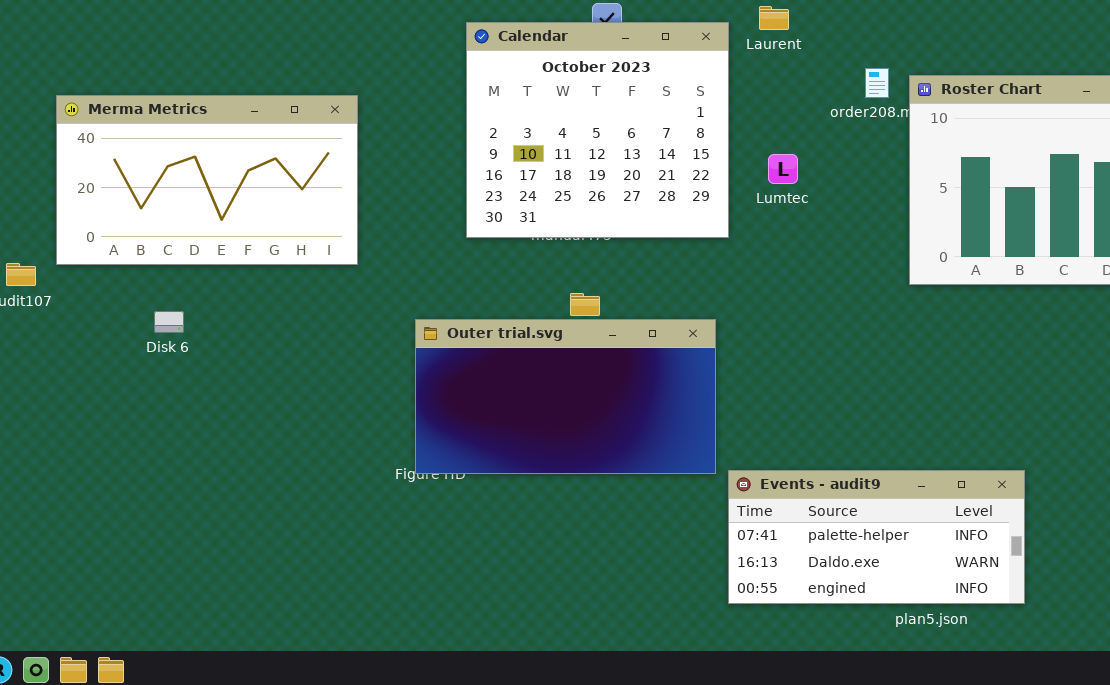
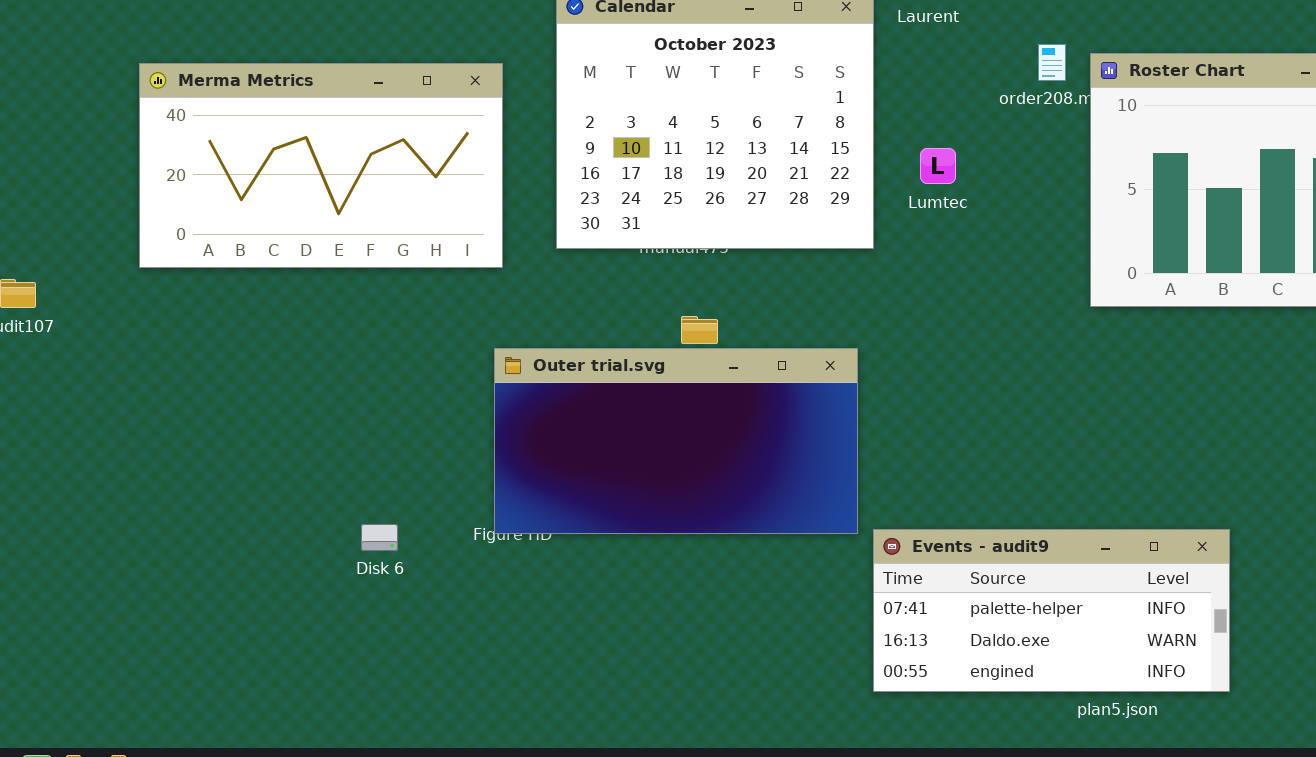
Merma Metrics: [56,95,358,265] -> [139,63,503,268], moved
Disk 6: [154,311,184,333] -> [361,524,398,551], moved

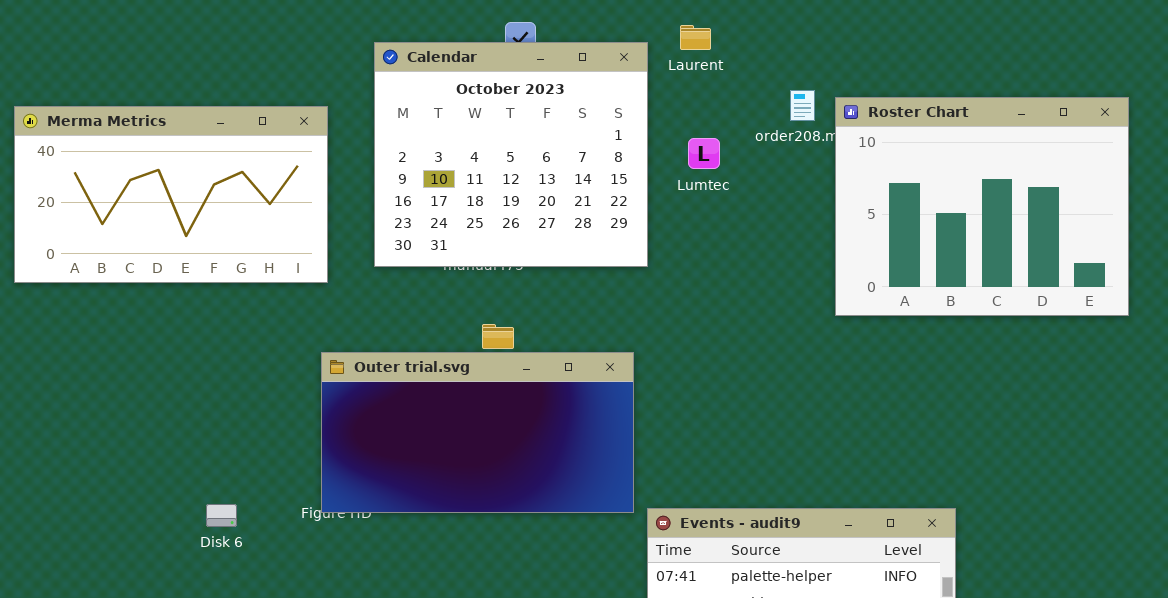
Lumtec: [920,148,956,184] -> [688,138,720,169], moved

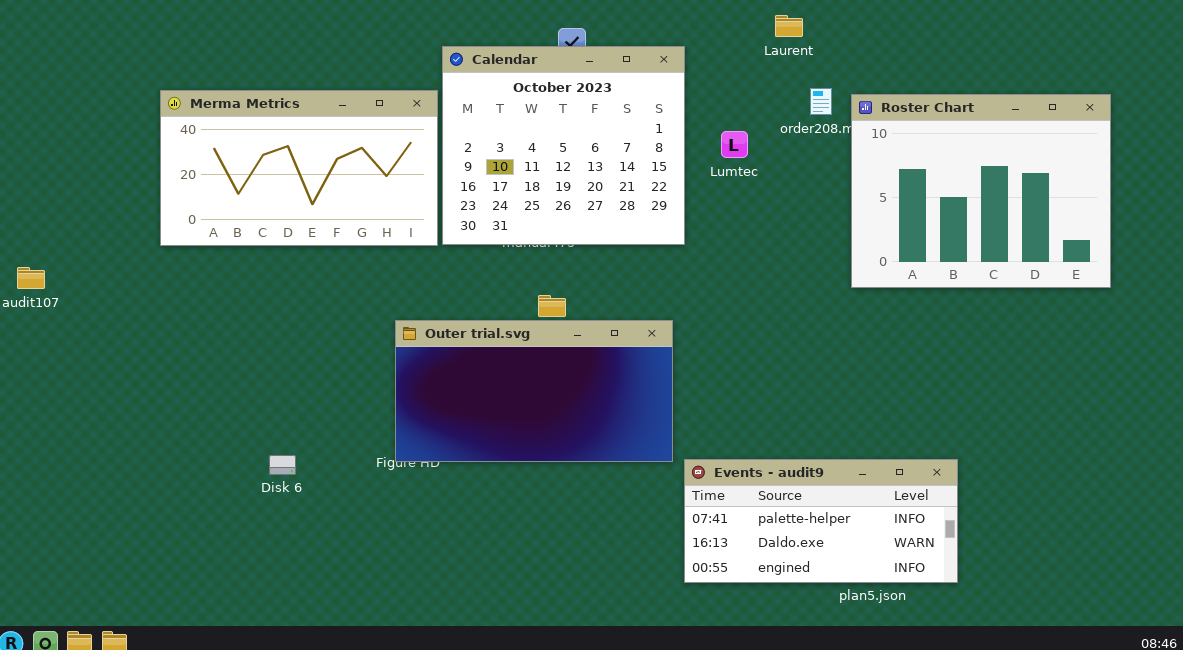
Laurent: [680,25,711,50] -> [775,15,803,37], moved
Merma Metrics: [14,106,328,283] -> [160,90,438,246], moved
Disk 6: [206,504,237,527] -> [269,455,296,475], moved

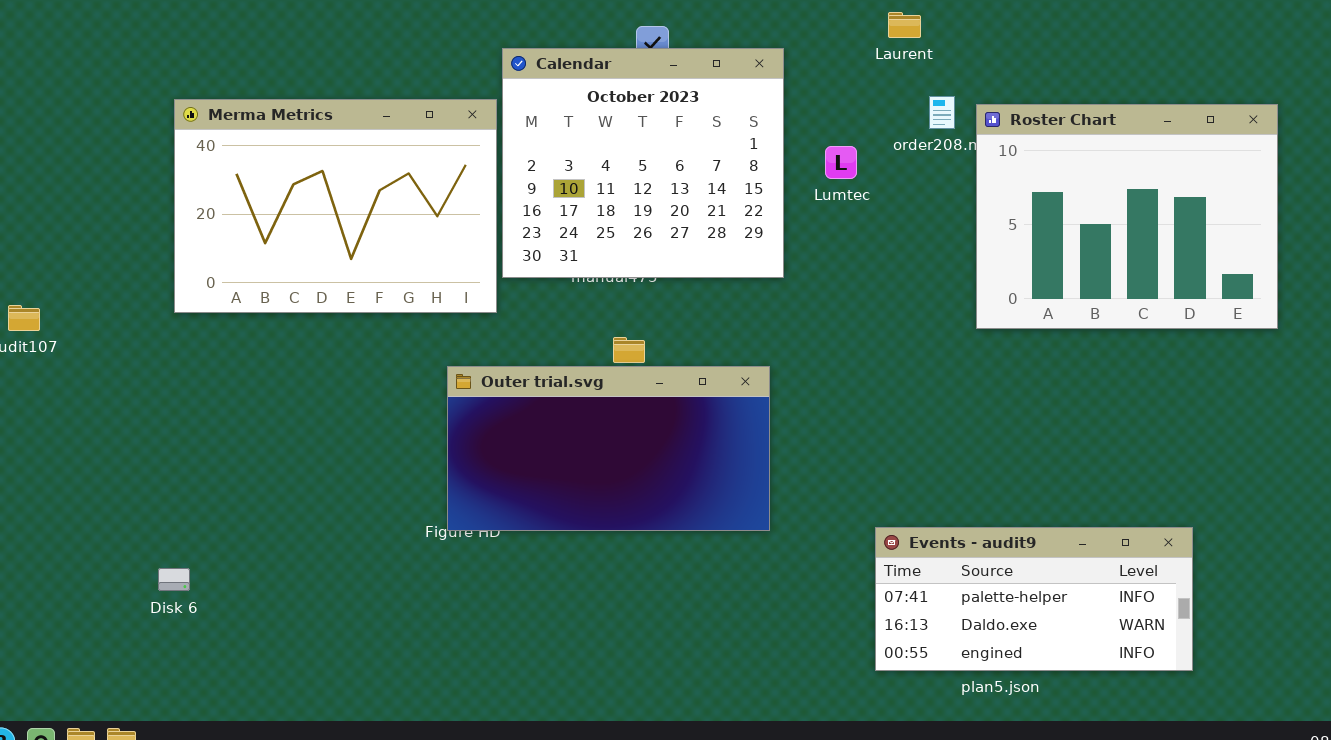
Merma Metrics: [160,90,438,246] -> [174,99,497,313], resized
Disk 6: [269,455,296,475] -> [158,568,190,591], moved
Events - audit9: [684,459,958,583] -> [875,527,1193,671], moved

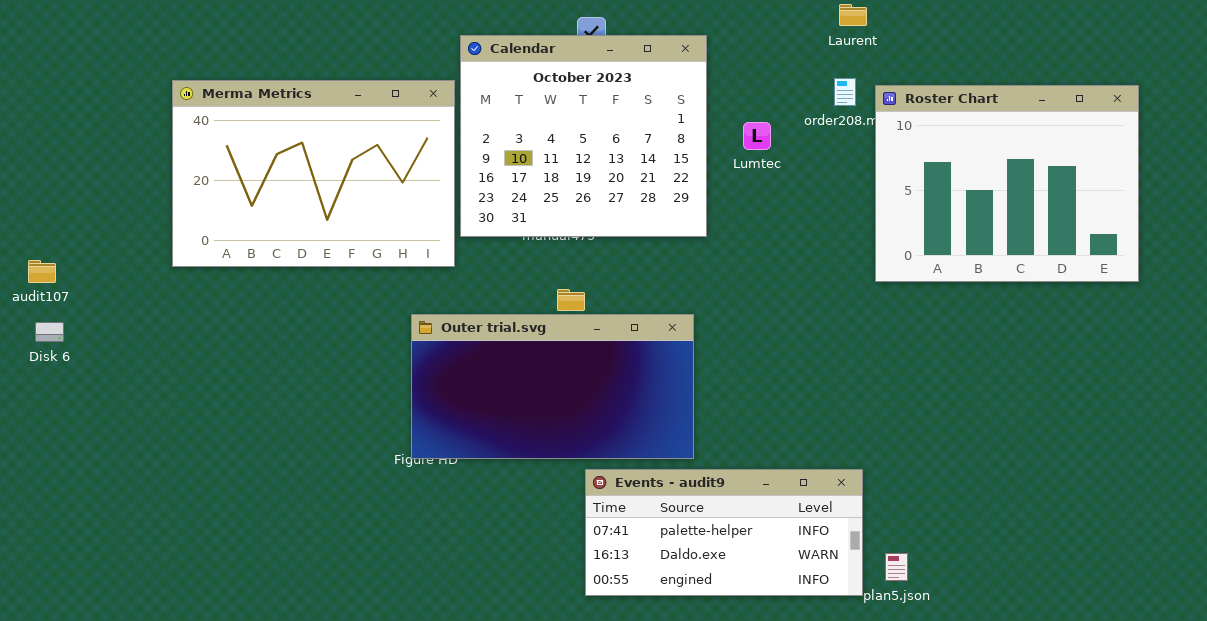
Laurent: [888,12,921,38] -> [839,4,867,26], moved
Events - audit9: [875,527,1193,671] -> [585,469,863,596], moved
Disk 6: [158,568,190,591] -> [35,322,64,342], moved

